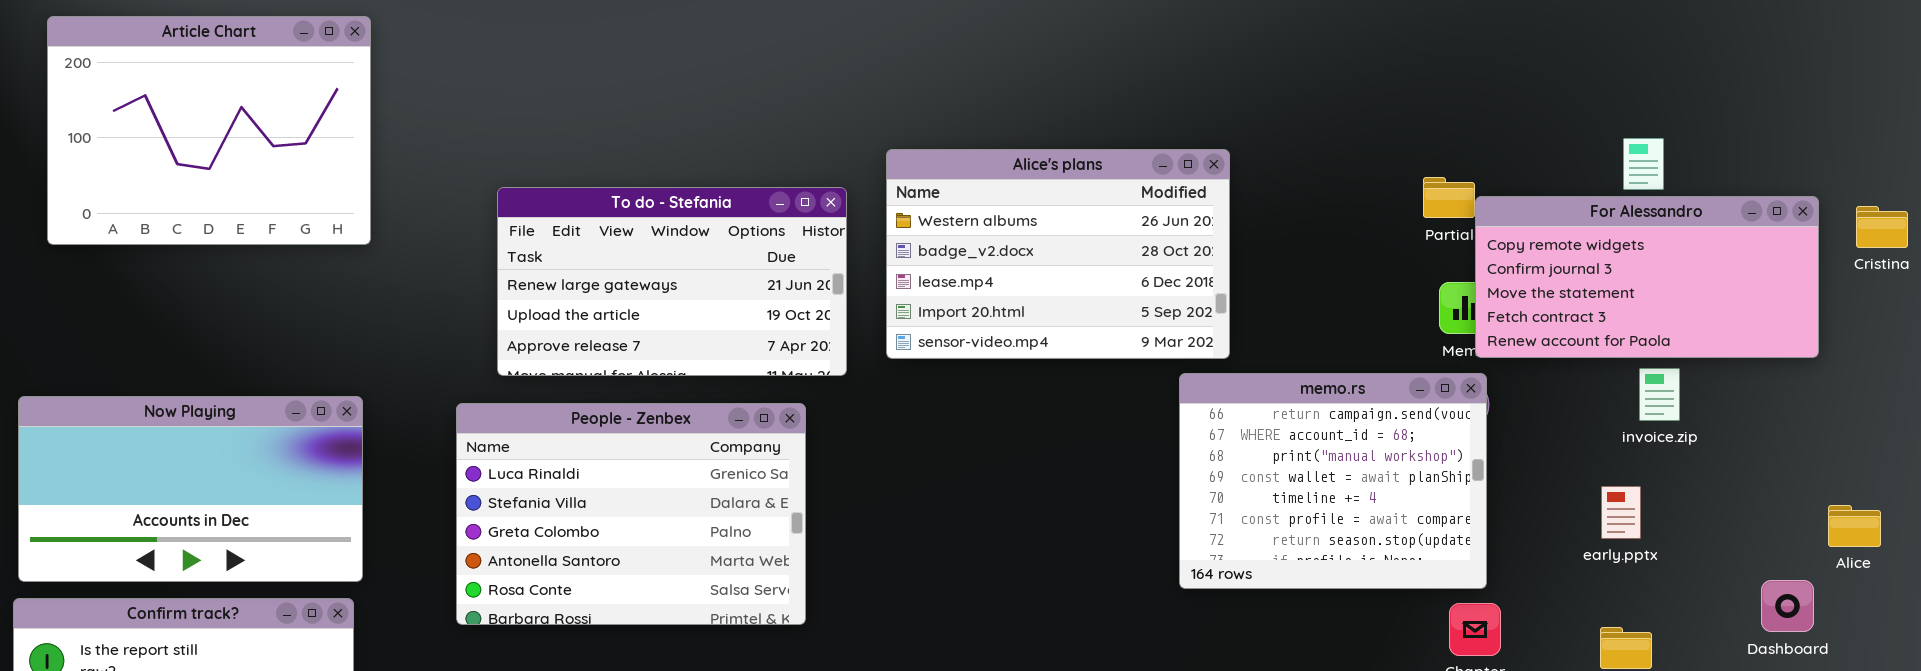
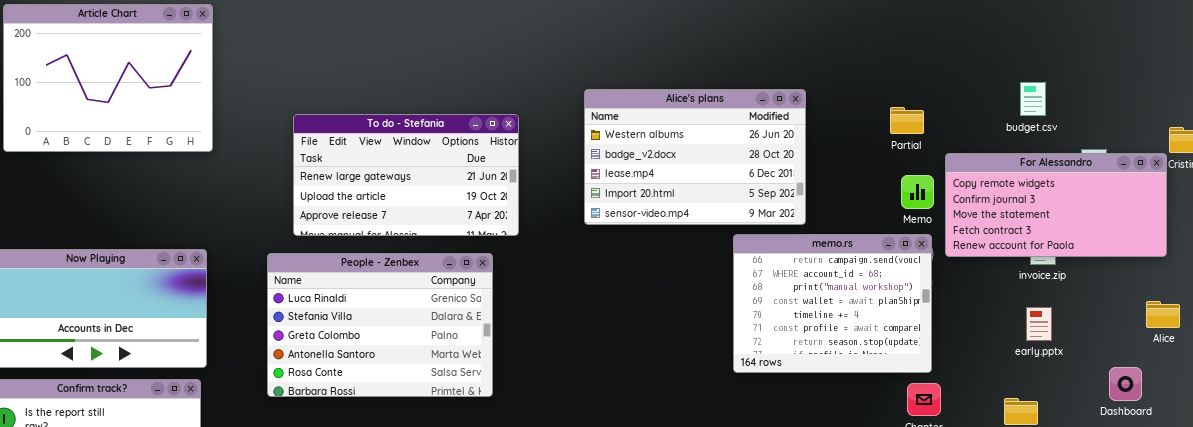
Alice's plans: [886,149,1230,359] -> [584,89,806,225], moved
For Alessandro: [1475,196,1819,358] -> [945,153,1167,257], moved
early.pptx: [1601,486,1641,539] -> [1026,307,1052,341], moved
Alice: [1828,505,1881,547] -> [1146,301,1180,328], moved

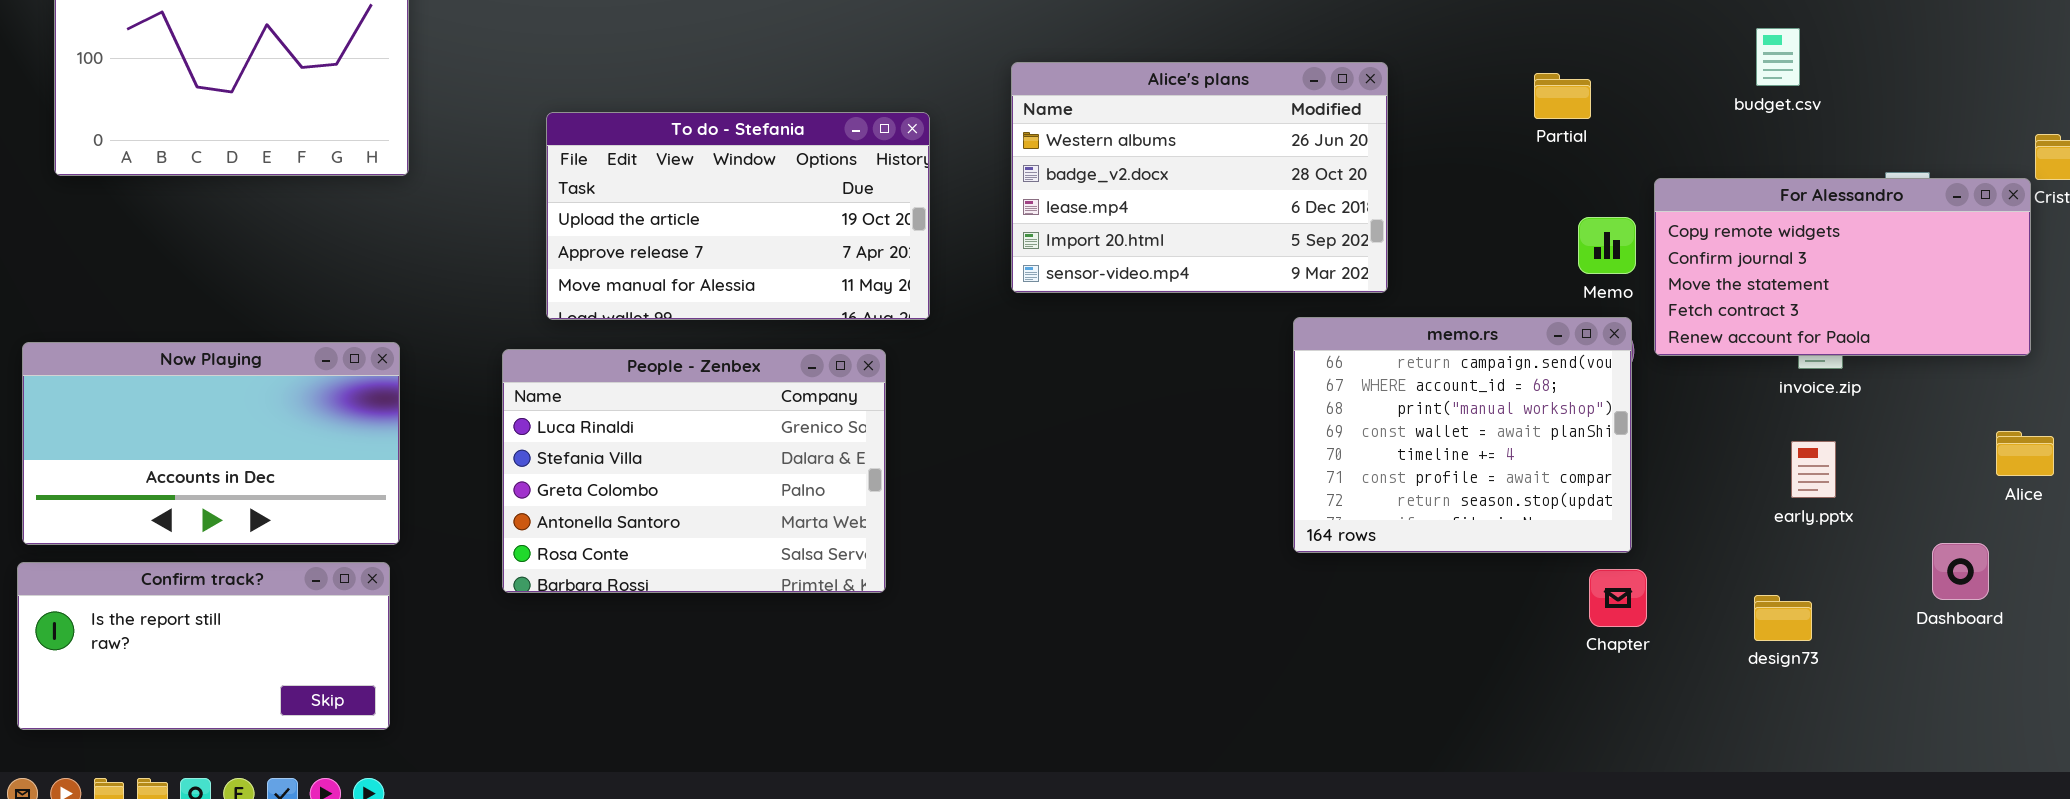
budget.csv: [1020,82,1046,116] -> [1756,28,1800,86], moved
Alice's plans: [584,89,806,225] -> [1011,62,1388,293], moved
Partial: [890,107,924,134] -> [1534,73,1591,119], moved
To do - Stefania: [293,114,519,236] -> [546,112,930,320], scrolled down 1 row

